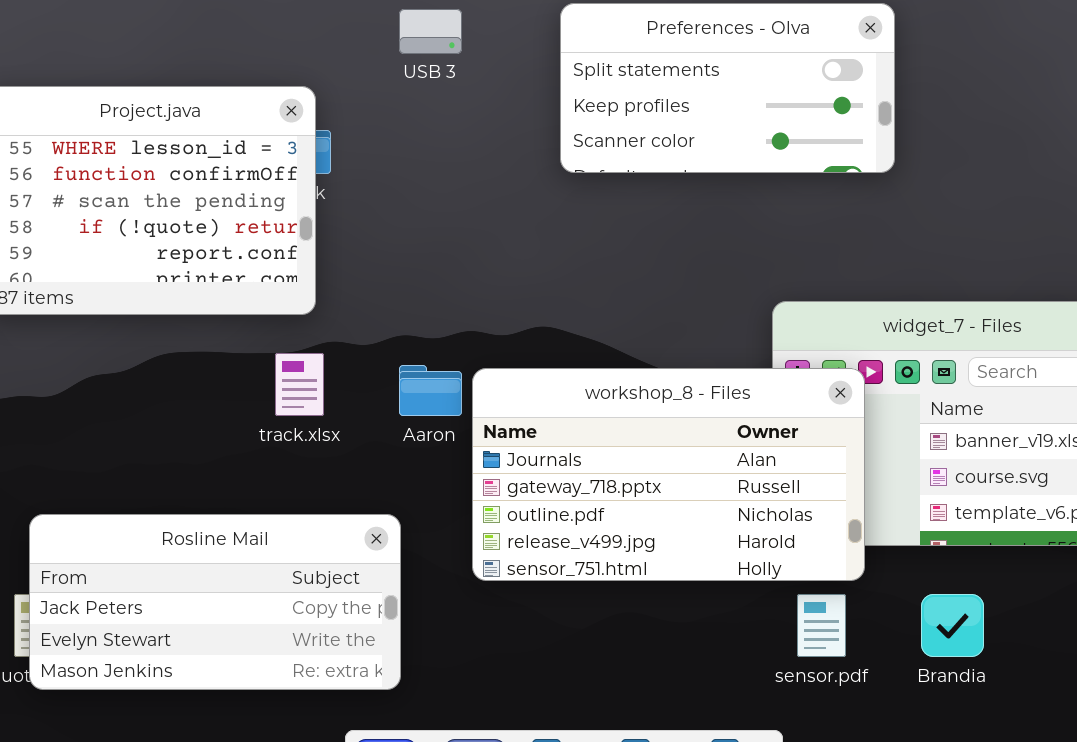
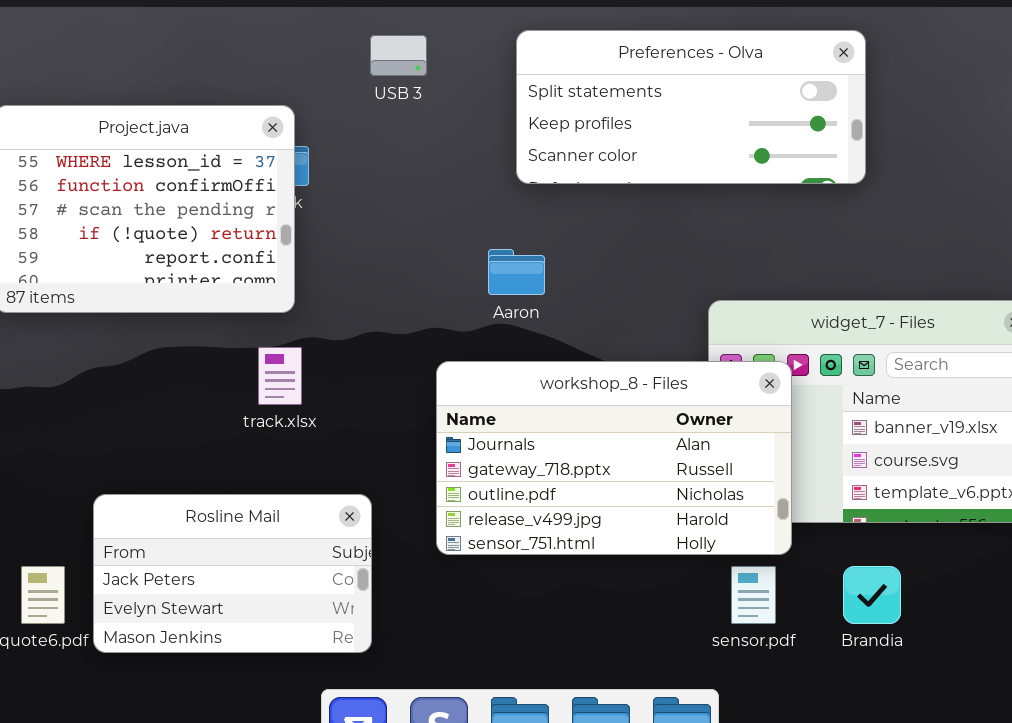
Preferences - Olva: [560,3,895,173] -> [516,30,866,184], resized
Aaron: [399,365,462,416] -> [488,249,545,295], moved
Rosline Mail: [29,514,401,690] -> [93,494,372,653], resized

